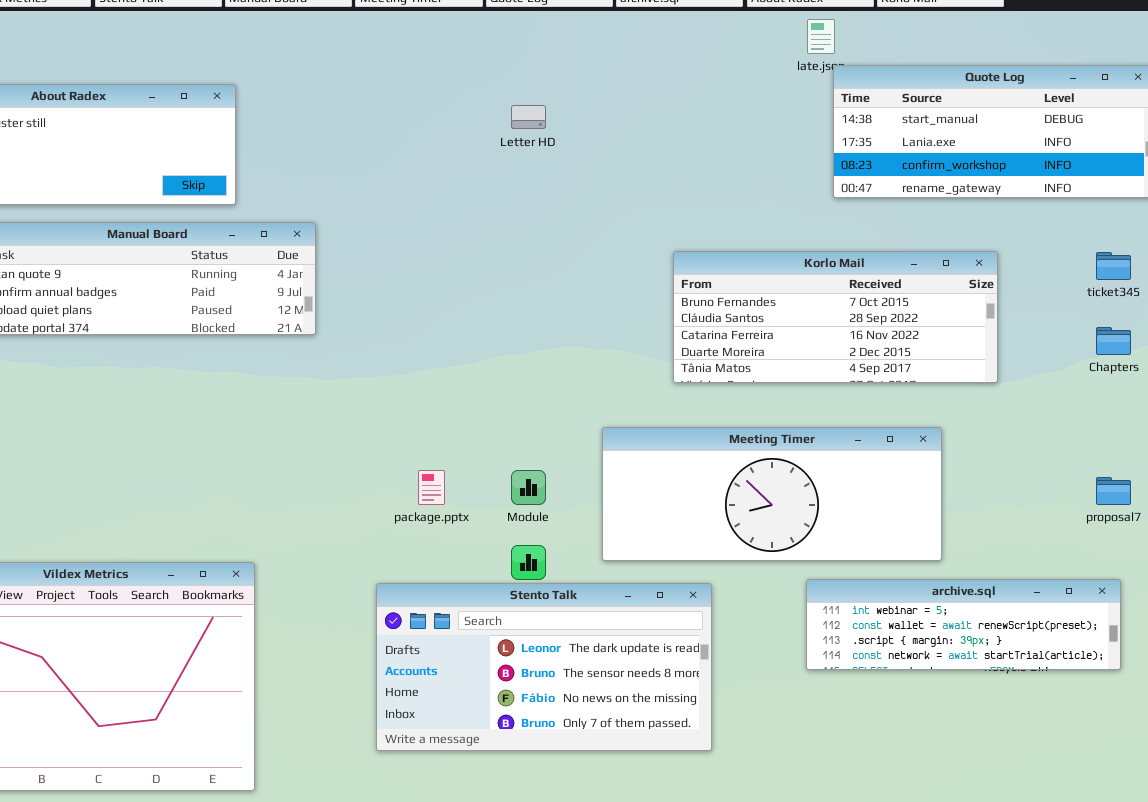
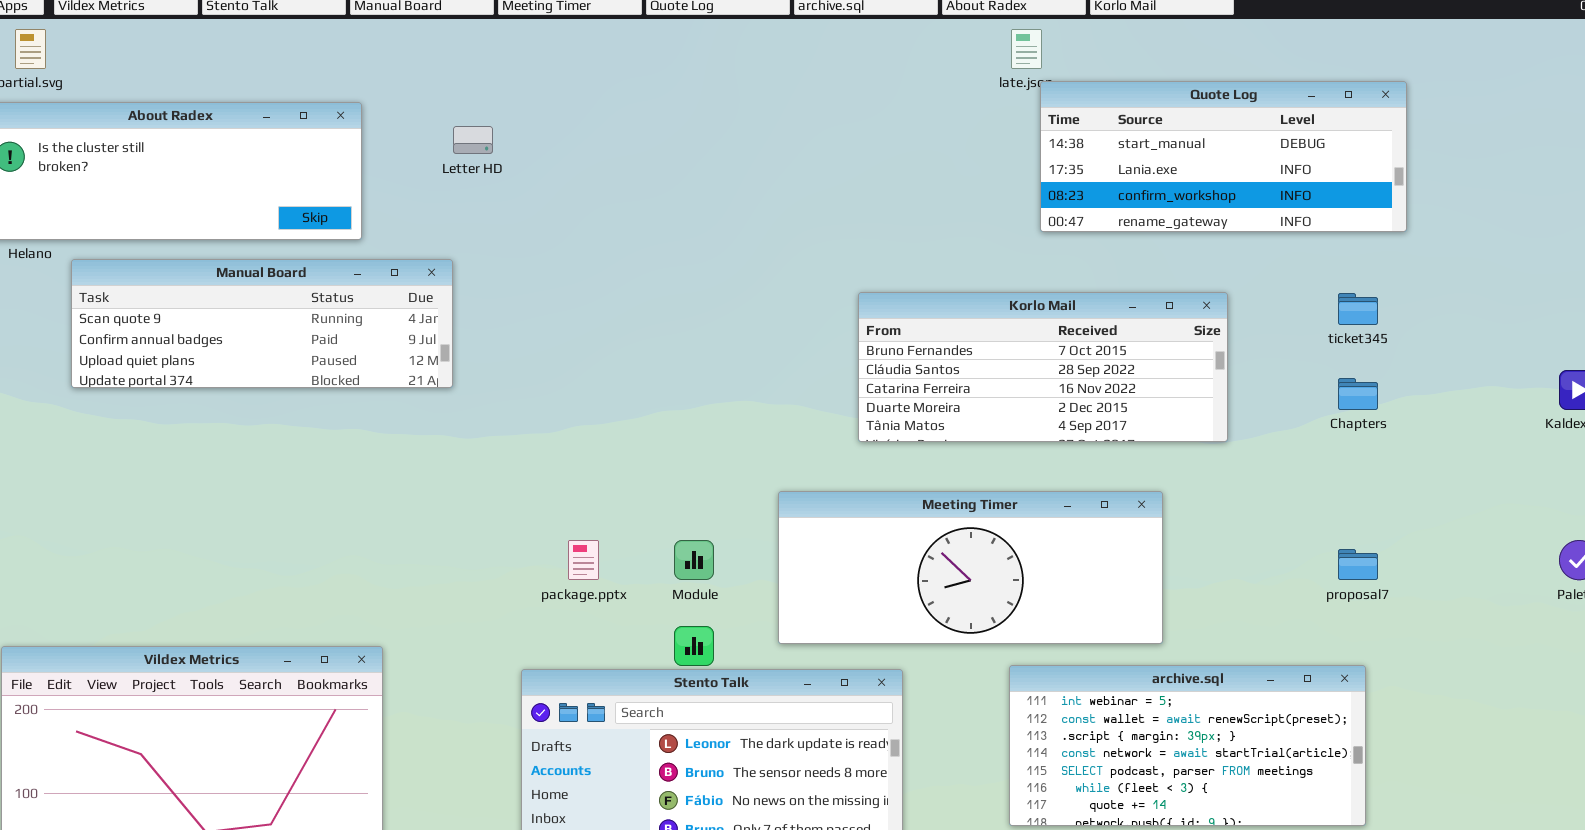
Letter HD: [511,105,546,129] -> [453,126,493,154], moved
archive.sql: [806,579,1121,670] -> [1009,665,1366,826], resized

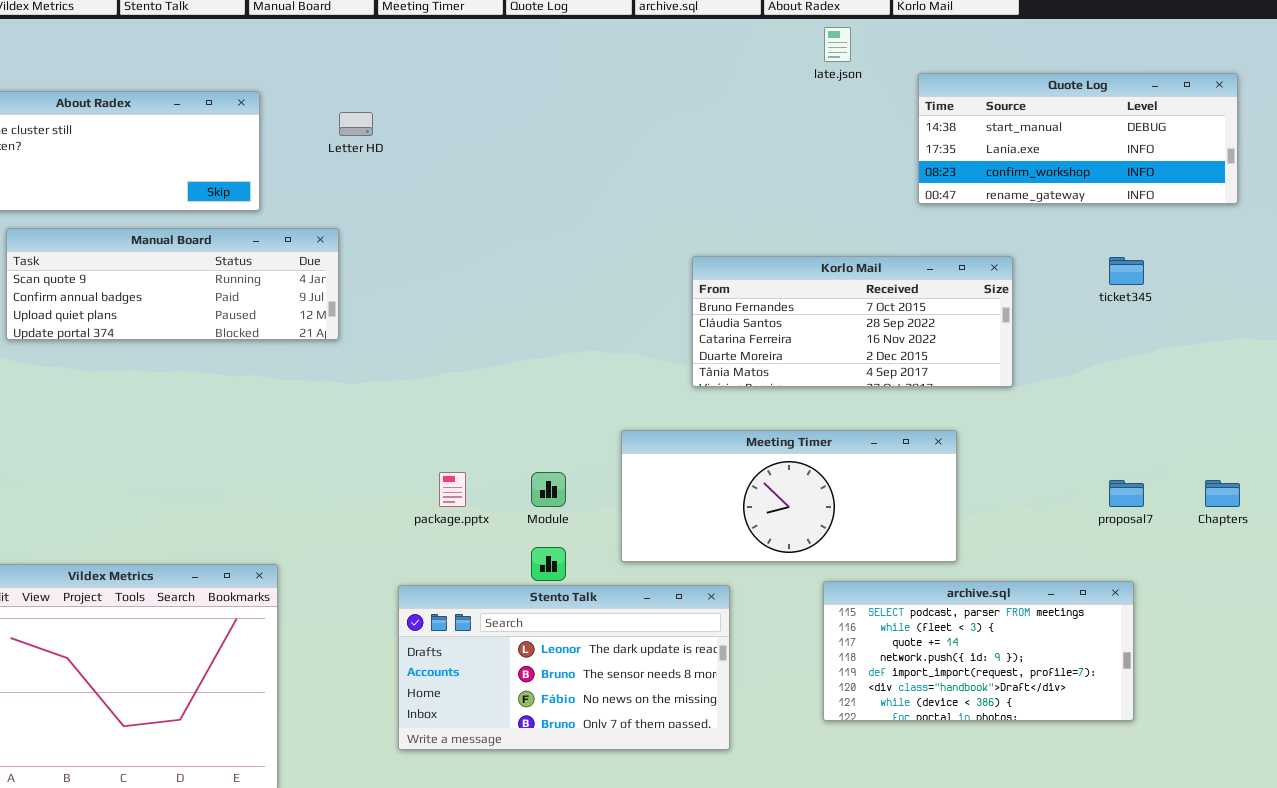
Quote Log: [1040,81,1407,232] -> [918,73,1238,204], moved
Chapters: [1338,378,1378,410] -> [1205,480,1240,507], moved
archive.sql: [1009,665,1366,826] -> [823,581,1134,721], scrolled down 4 rows

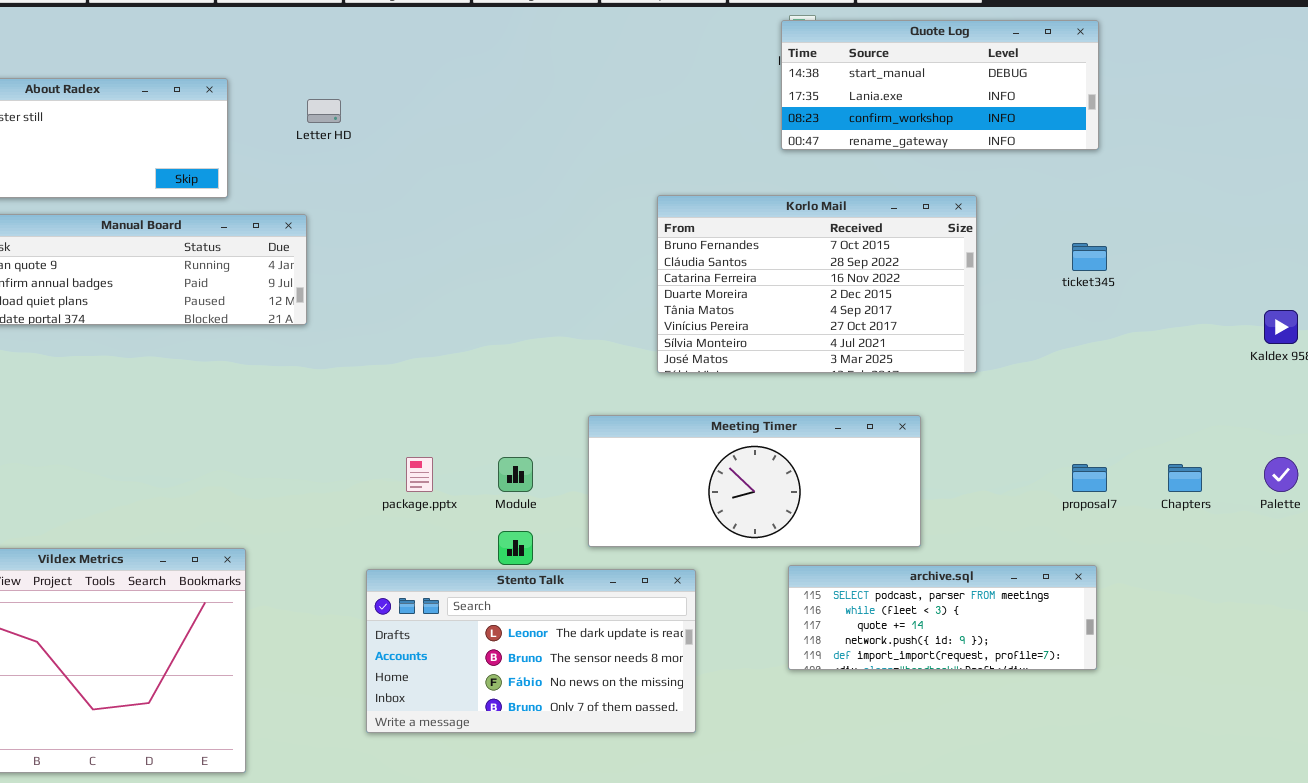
Quote Log: [918,73,1238,204] -> [781,20,1099,150], moved
Korlo Mail: [692,256,1013,387] -> [657,195,977,373], resized
archive.sql: [823,581,1134,721] -> [788,565,1097,670], resized

